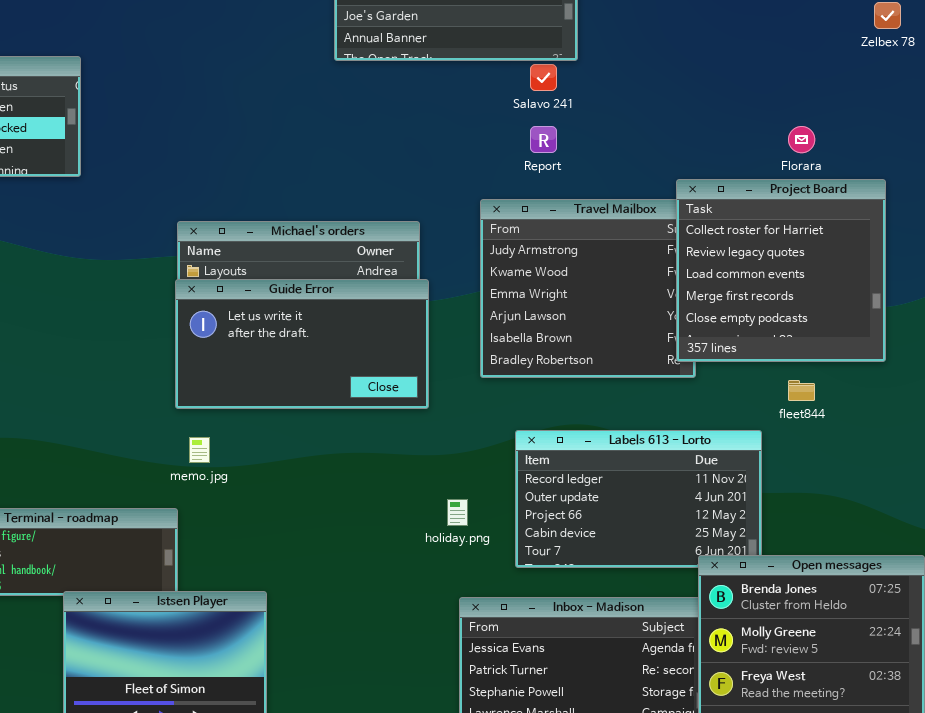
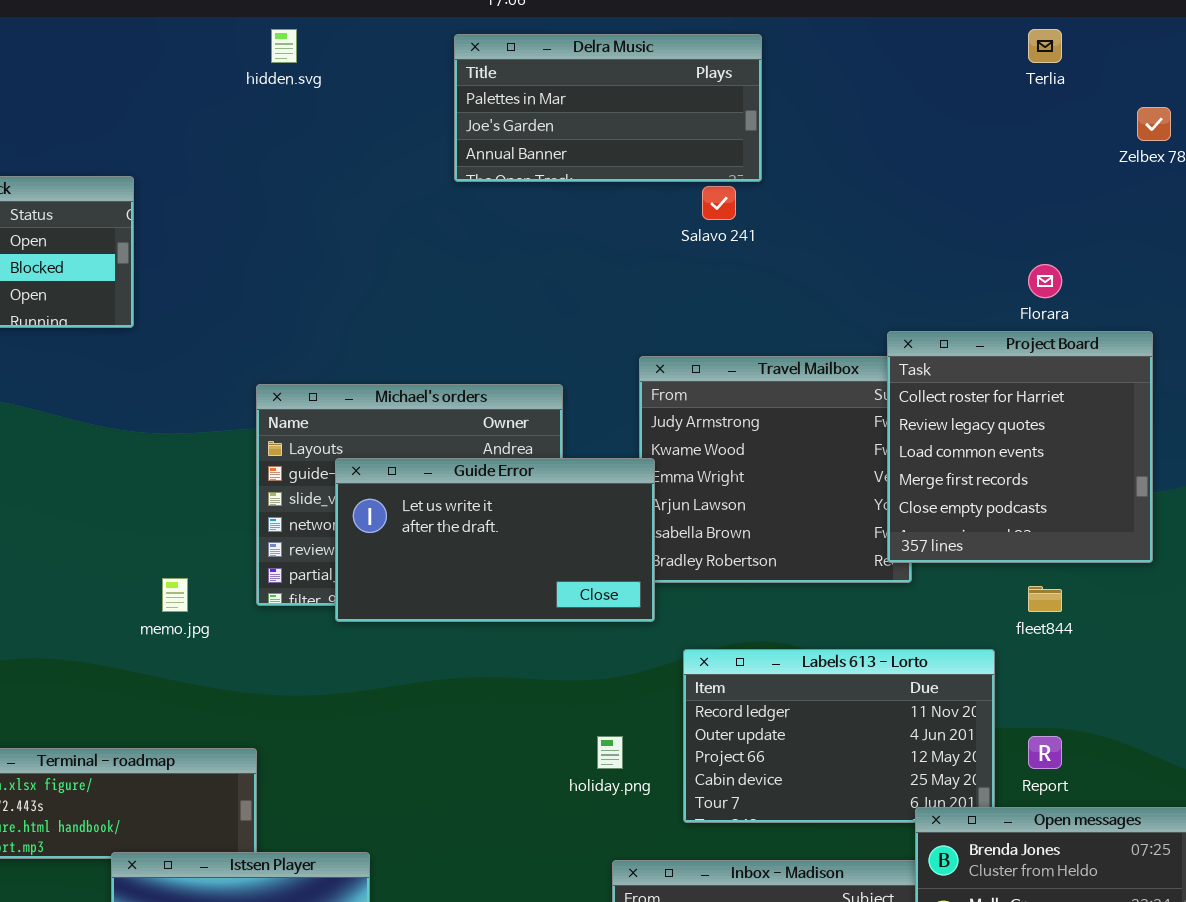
Report: [530,126,557,153] -> [1028,736,1062,769], moved
Guide Error: [175,279,429,409] -> [335,458,655,622], moved
memo.jpg: [189,437,210,463] -> [162,578,188,612], moved

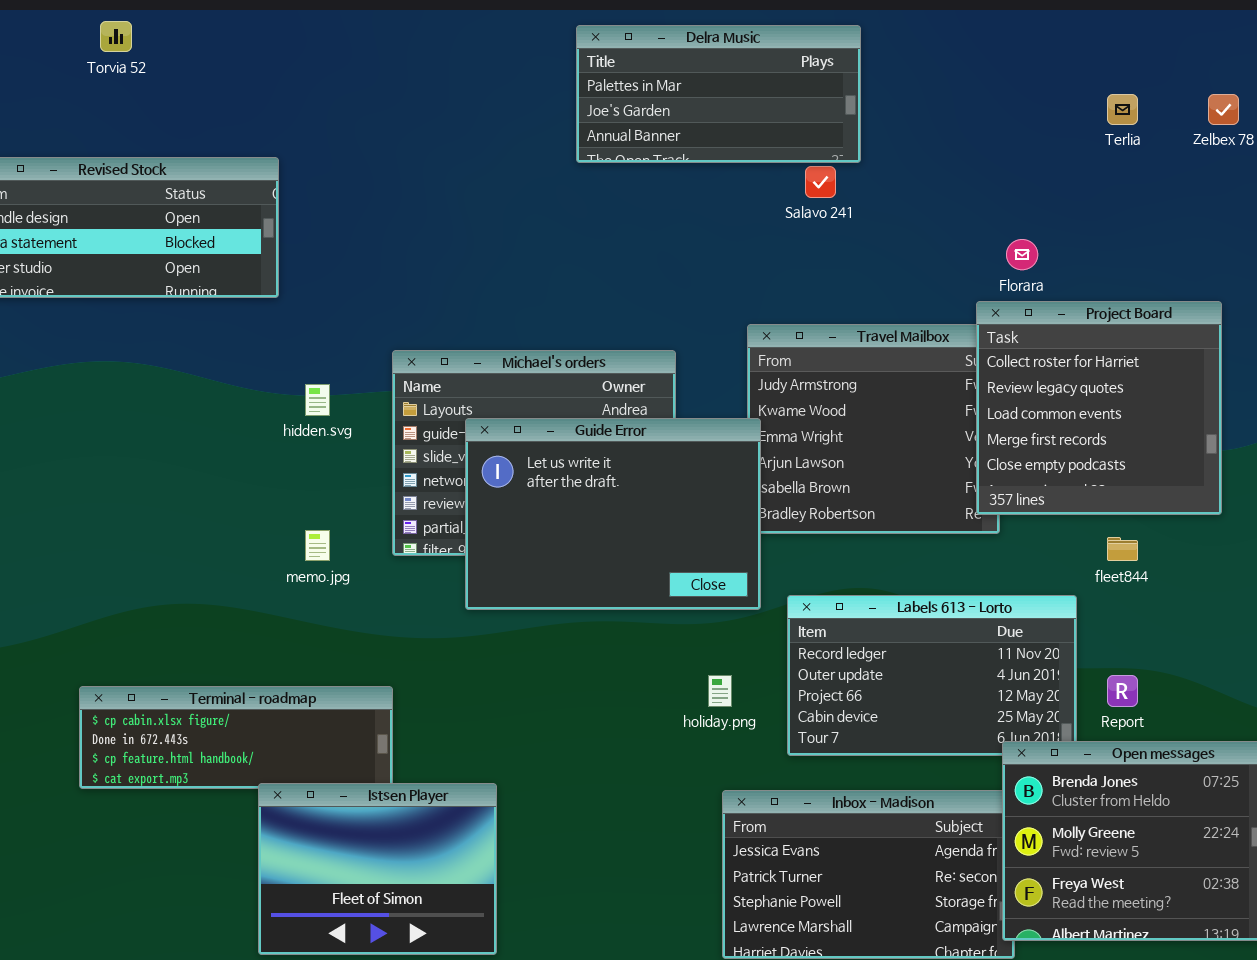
hidden.svg: [271,29,297,63] -> [305,384,330,416], moved
Terlia: [1028,29,1062,63] -> [1107,94,1138,125], moved
Florara: [1028,264,1062,298] -> [1006,239,1038,270], moved
Guide Error: [335,458,655,622] -> [465,418,761,610], resized

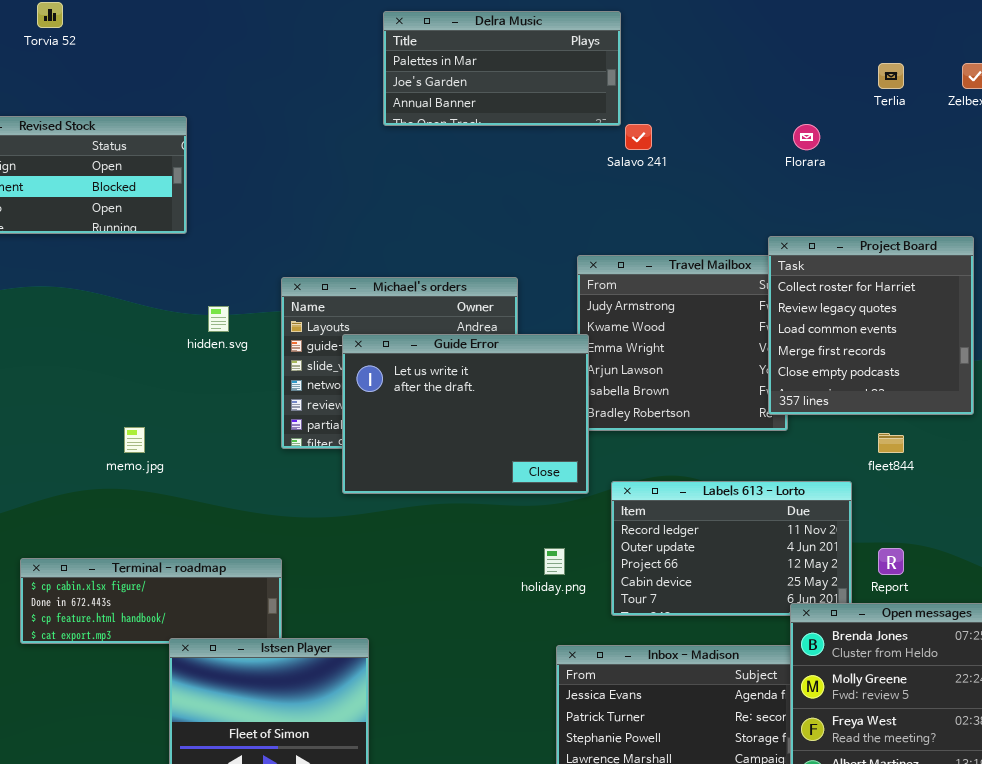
Delra Music: [576,25,861,163] -> [383,11,621,126], moved
Florara: [1006,239,1038,270] -> [793,124,820,150], moved
memo.jpg: [305,530,330,561] -> [124,427,145,453], moved

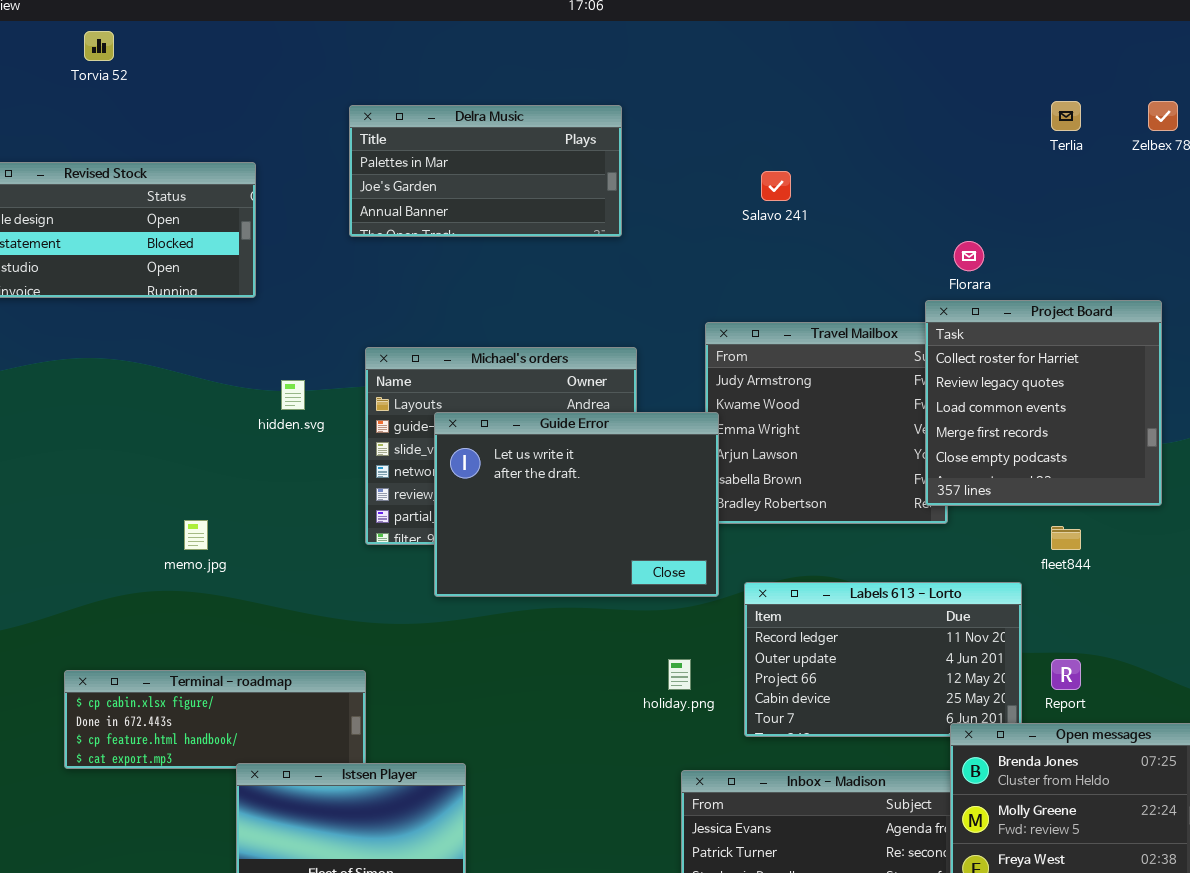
Delra Music: [383,11,621,126] -> [349,105,622,237], moved
Florara: [793,124,820,150] -> [954,241,984,271], moved

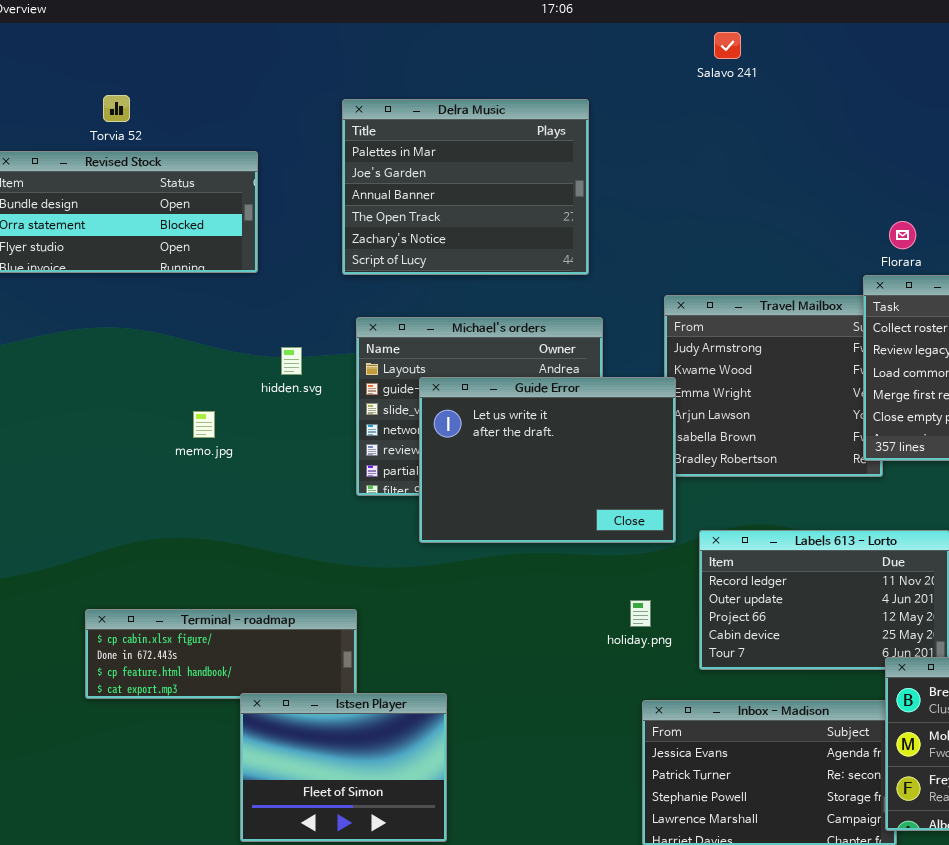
Torvia 52: [84,31,114,61] -> [103,95,130,122], moved
Delra Music: [349,105,622,237] -> [342,99,589,275], resized
Salavo 241: [761,171,791,201] -> [714,32,741,59], moved
memo.jpg: [184,520,208,550] -> [193,411,215,438], moved

